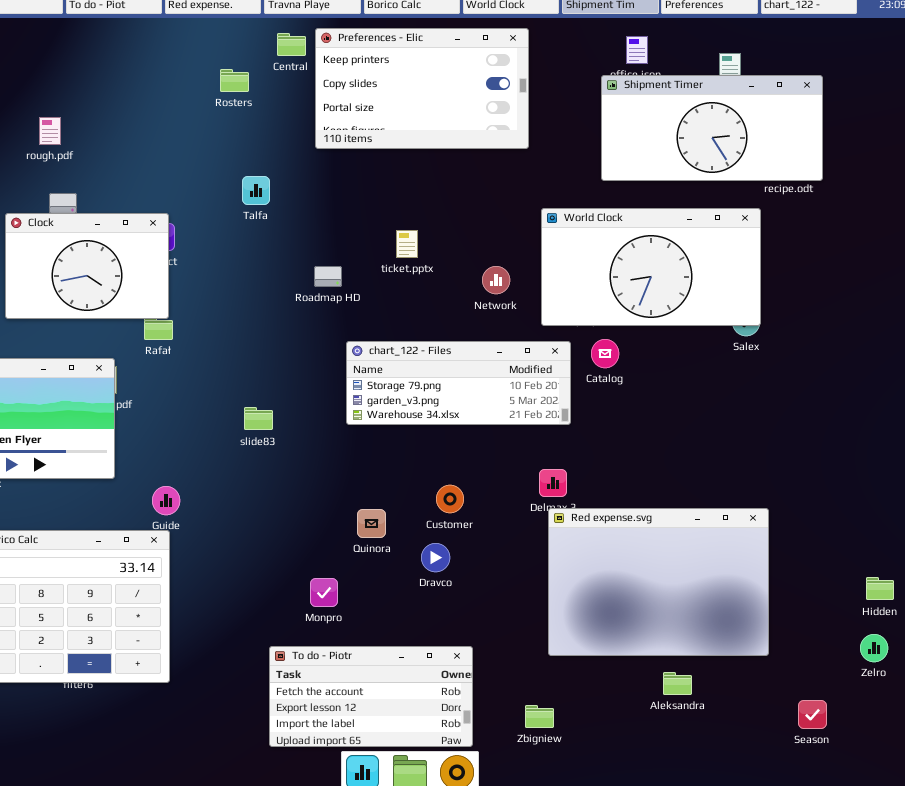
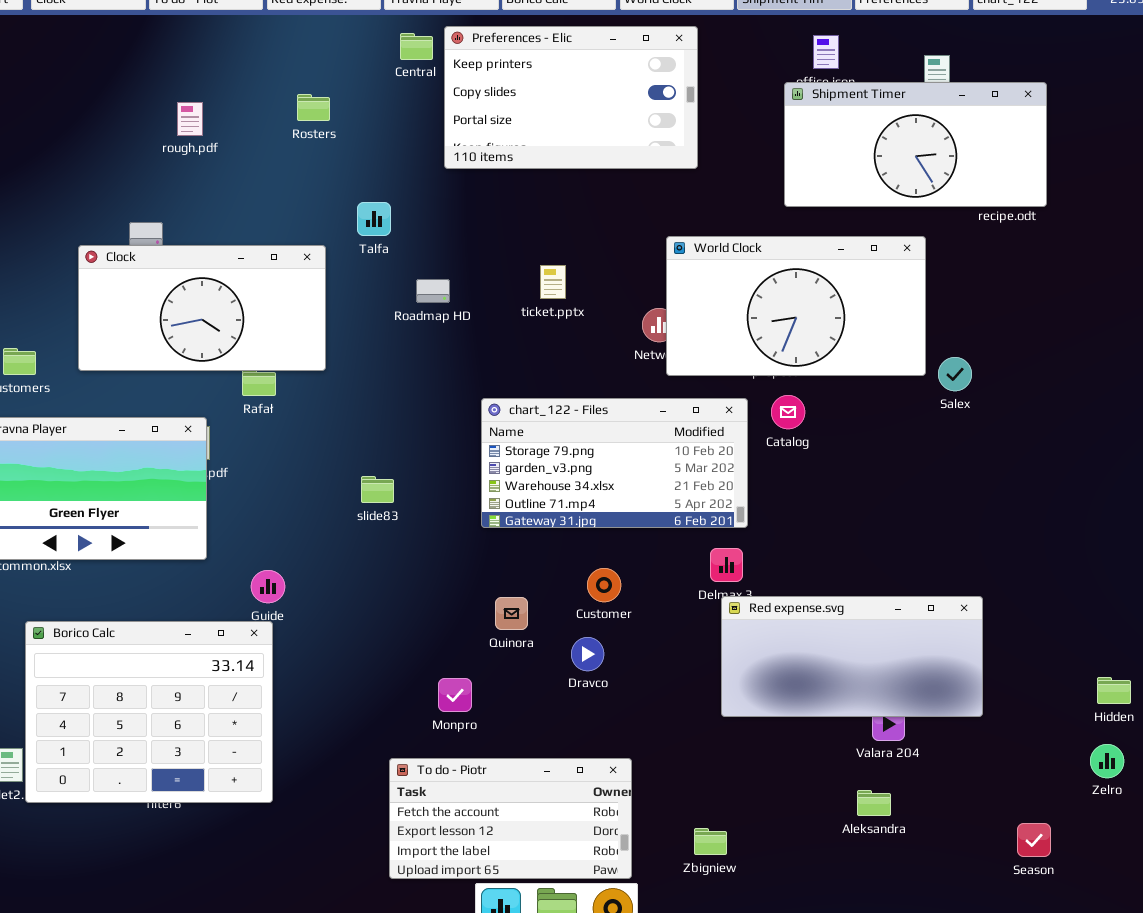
Rosters: [220,69,249,92] -> [297,94,330,121], moved
rough.pdf: [39,117,61,145] -> [177,102,203,136], moved
World Clock: [541,208,761,326] -> [666,236,926,376], moved
Clock: [5,213,169,319] -> [78,245,326,371], resized
Roadmap HD: [314,266,342,287] -> [416,279,450,303], moved
chart_122 - Files: [346,341,571,425] -> [481,398,748,528], resized
Red expense.svg: [548,508,769,656] -> [721,596,983,717], resized

